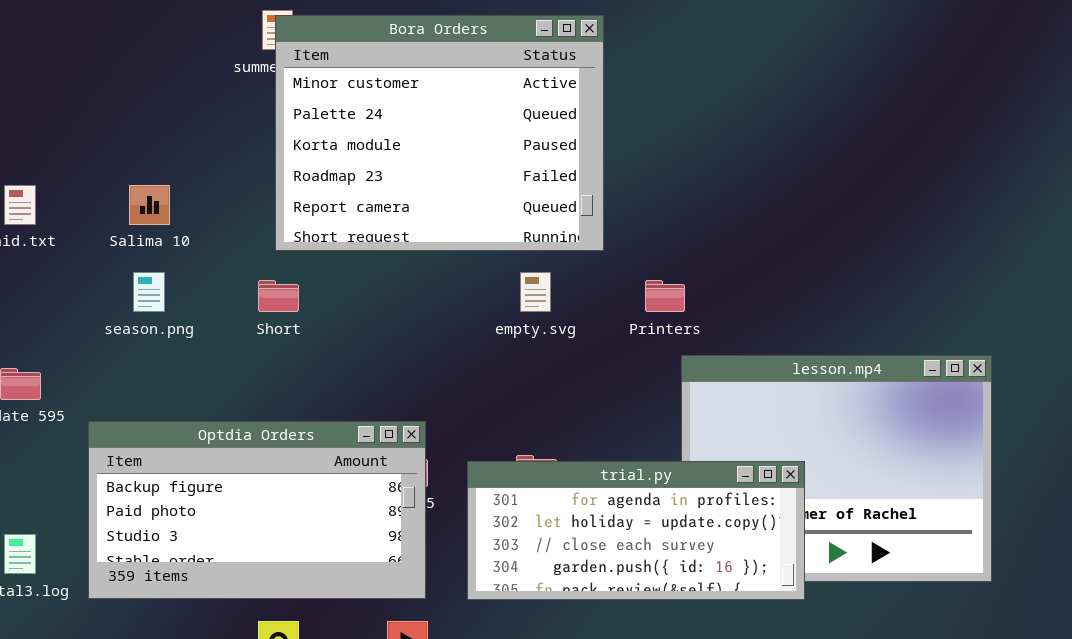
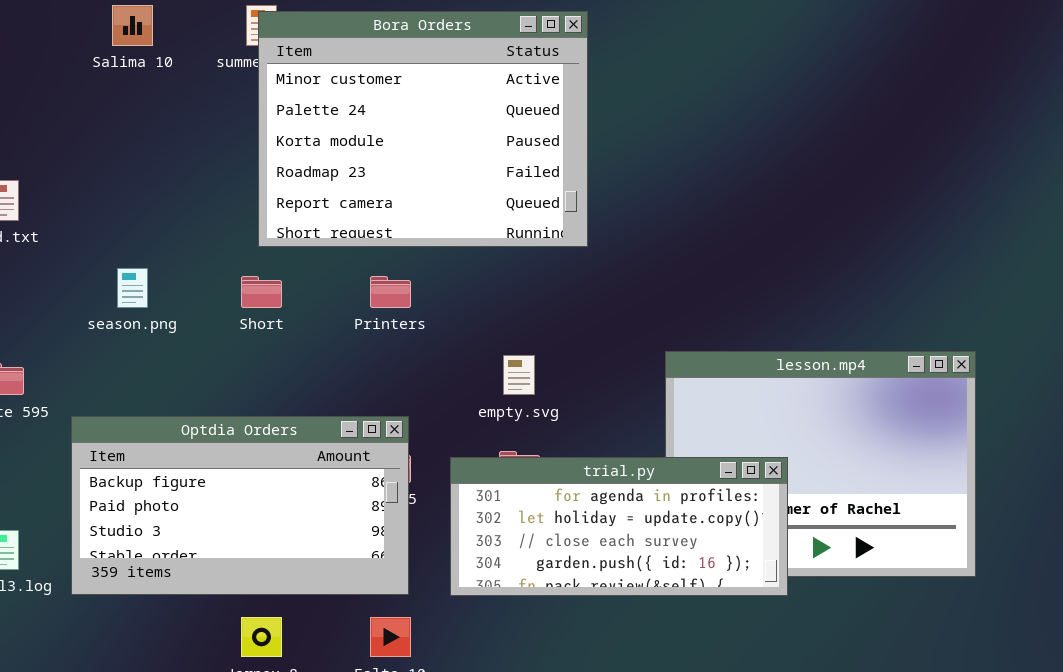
Salima 10: [129,185,170,225] -> [112,5,153,46], moved
empty.svg: [520,272,551,312] -> [503,355,535,395], moved
Printers: [645,280,685,312] -> [370,276,411,308], moved

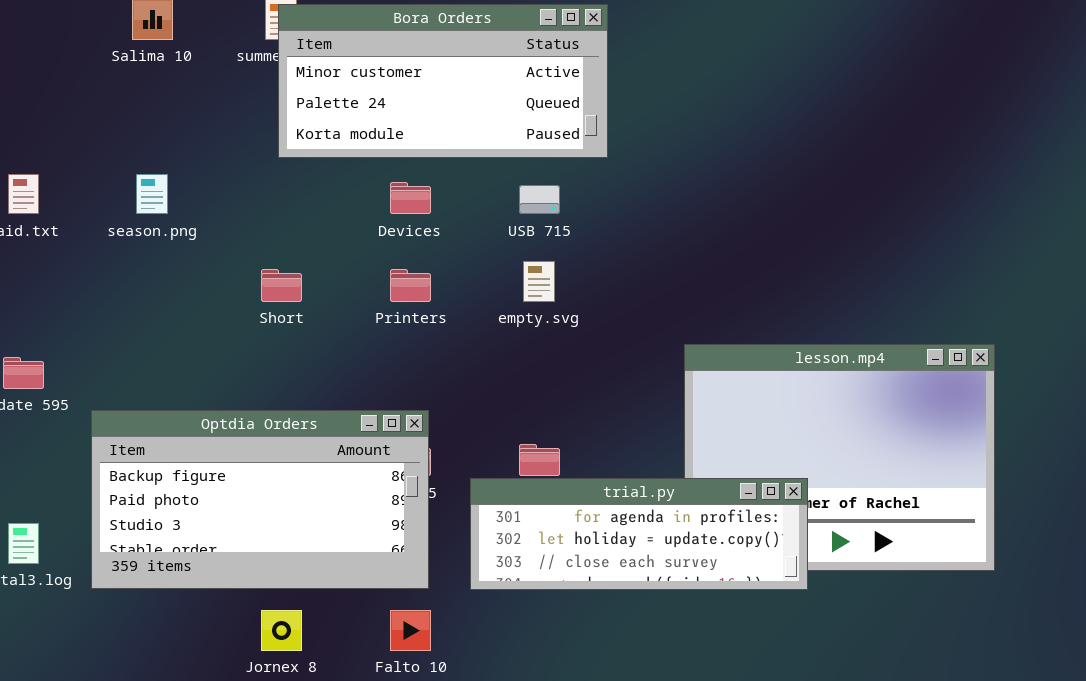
Bora Orders: [258,11,588,247] -> [278,4,608,158], resized
season.png: [117,268,148,308] -> [136,174,168,214], moved
empty.svg: [503,355,535,395] -> [523,261,555,302], moved
trial.py: [450,457,788,596] -> [470,478,808,590], resized

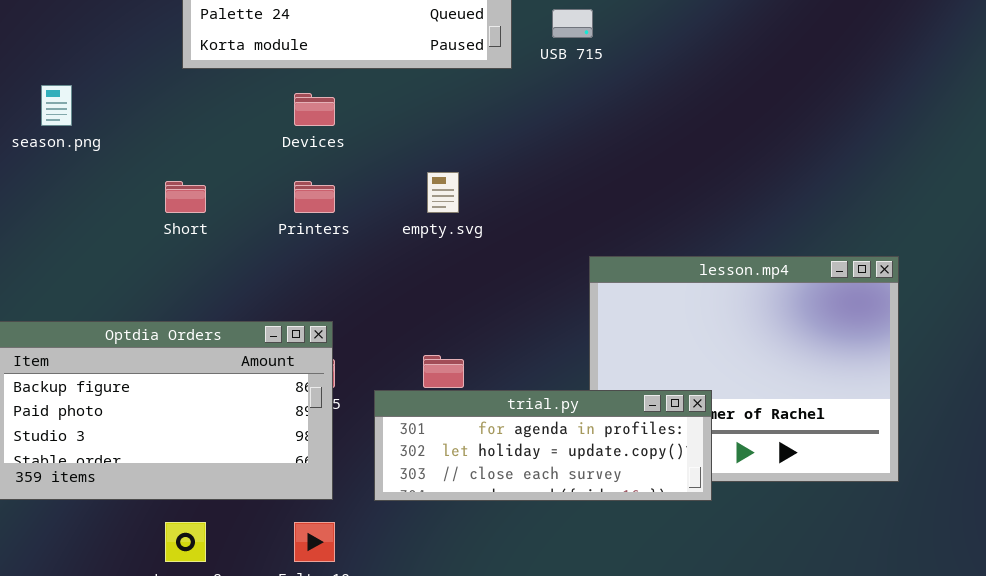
USB 715: [519,185,560,214] -> [552,9,593,38], moved

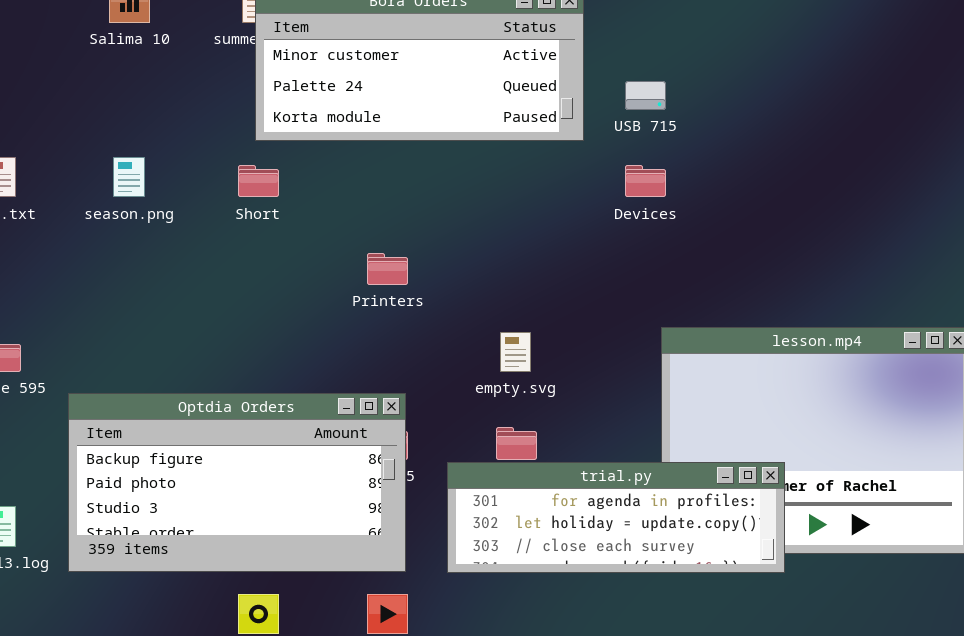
Devices: [294,93,335,126] -> [625,165,666,197], moved
empty.svg: [427,172,459,213] -> [500,332,531,372], moved
Short: [165,181,206,213] -> [238,165,279,197], moved

